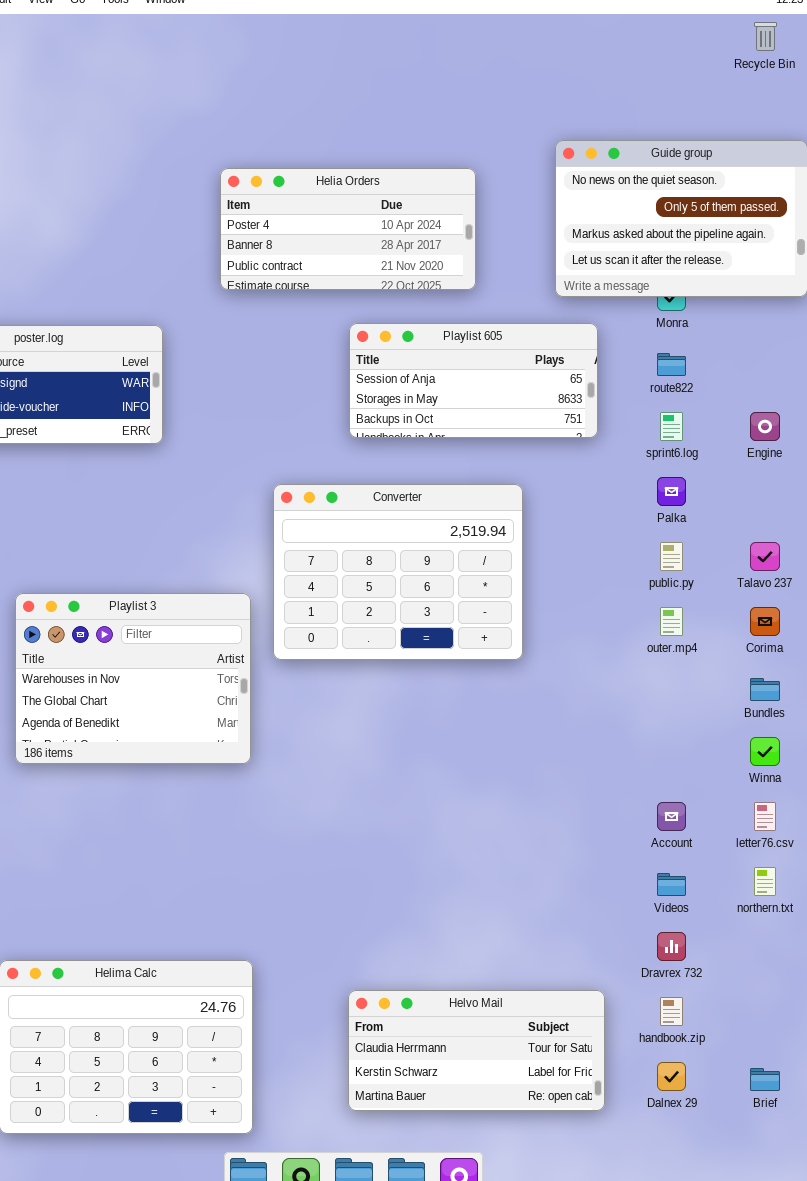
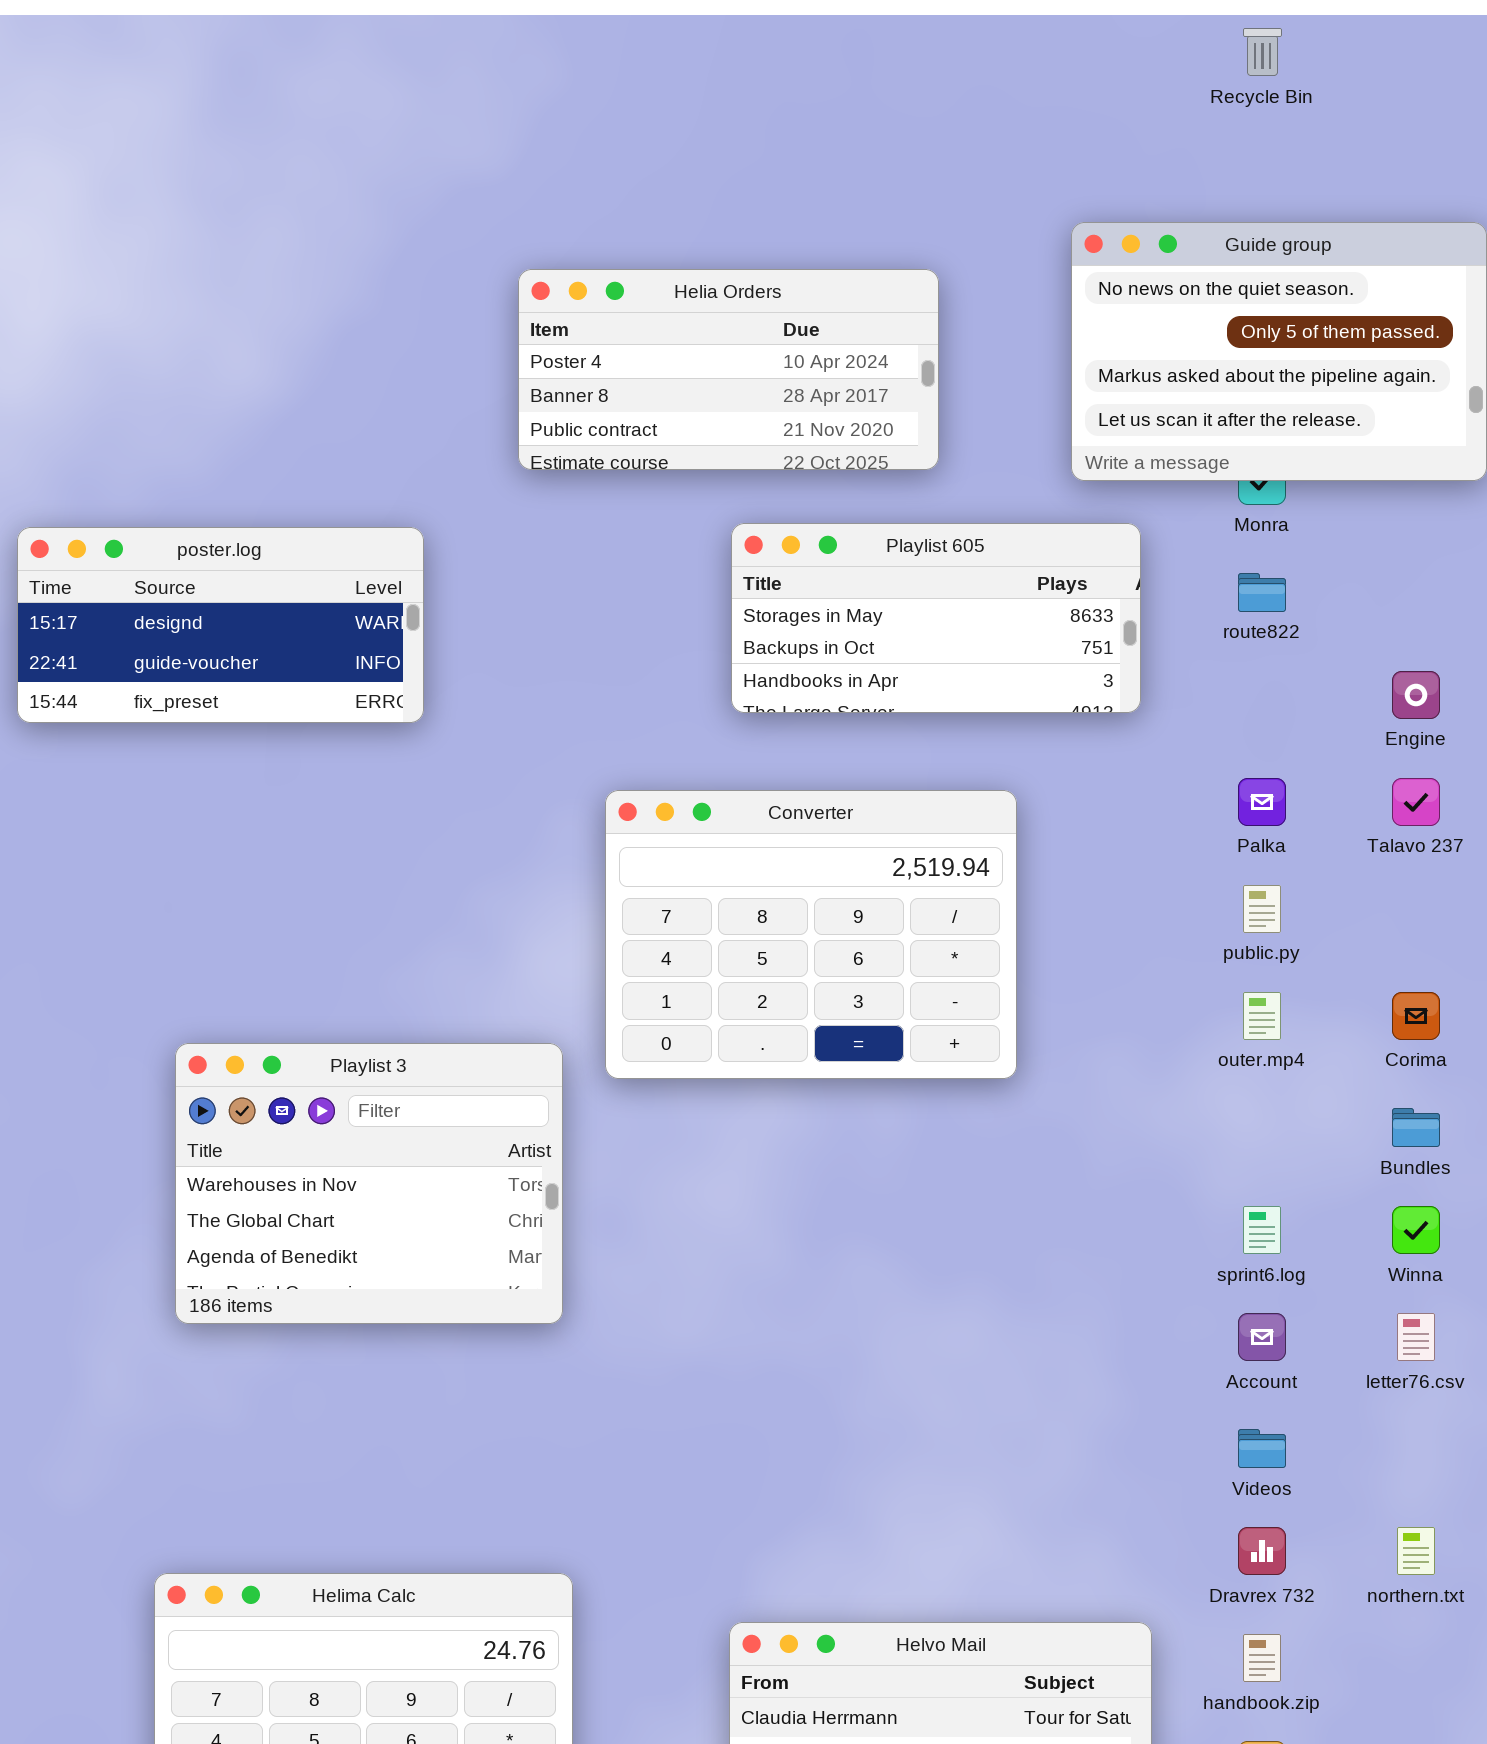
Recycle Bin: [754,22,777,51] -> [1243,28,1282,76], moved
Playlist 605: [349,323,598,438] -> [731,523,1141,713], scrolled down 1 row
sprint6.log: [660,412,683,441] -> [1243,1206,1281,1254], moved
Talavo 237: [750,542,780,571] -> [1392,778,1440,826], moved
Playlist 3: [15,593,251,764] -> [175,1043,563,1324], moved
northern.txt: [754,867,776,896] -> [1397,1527,1435,1575], moved

